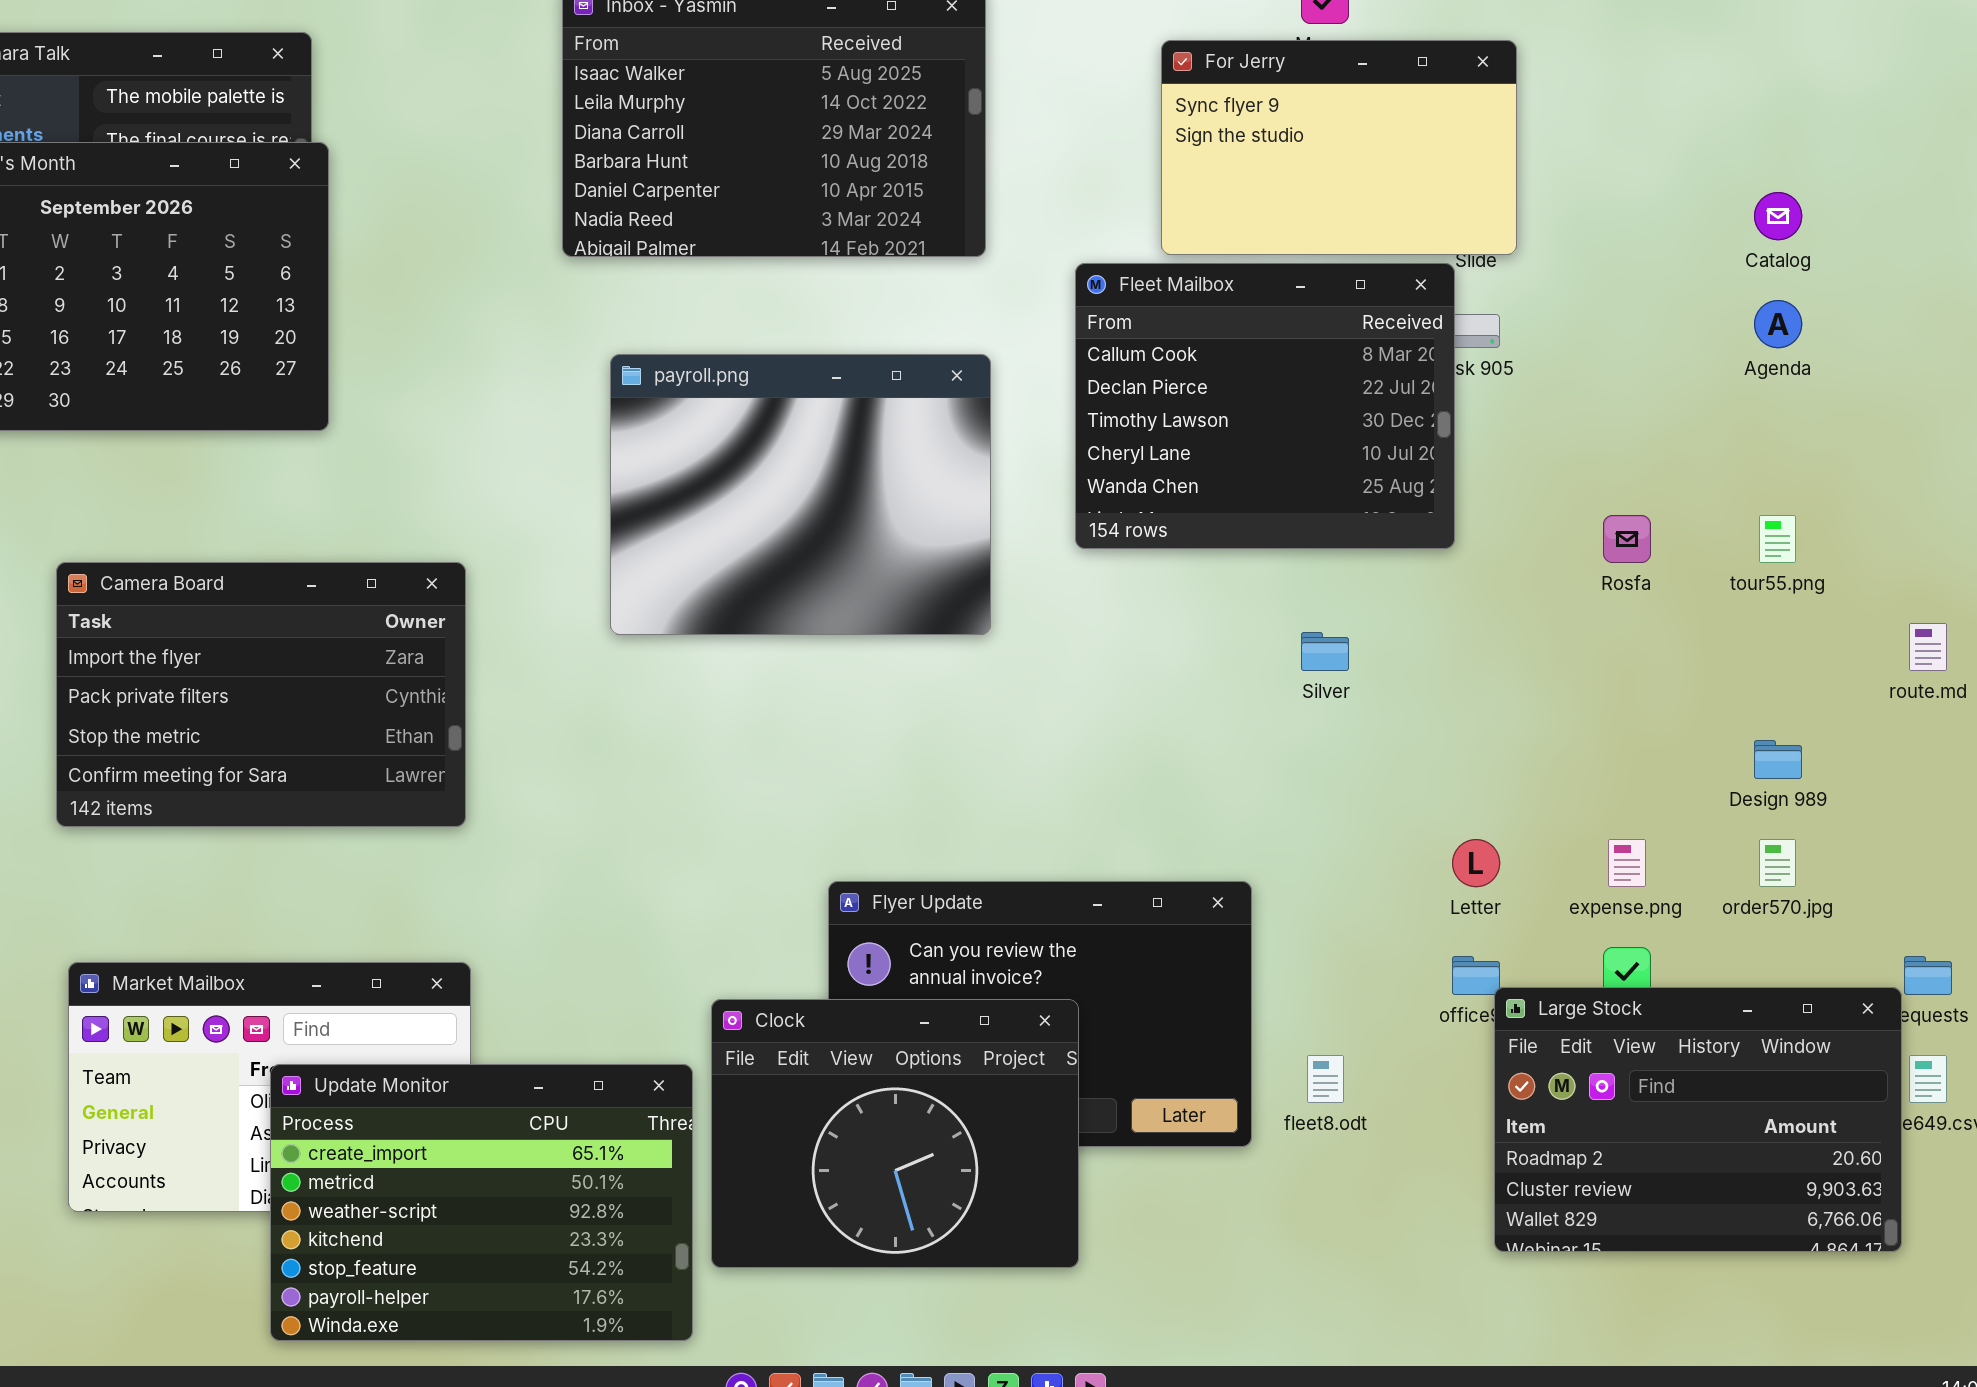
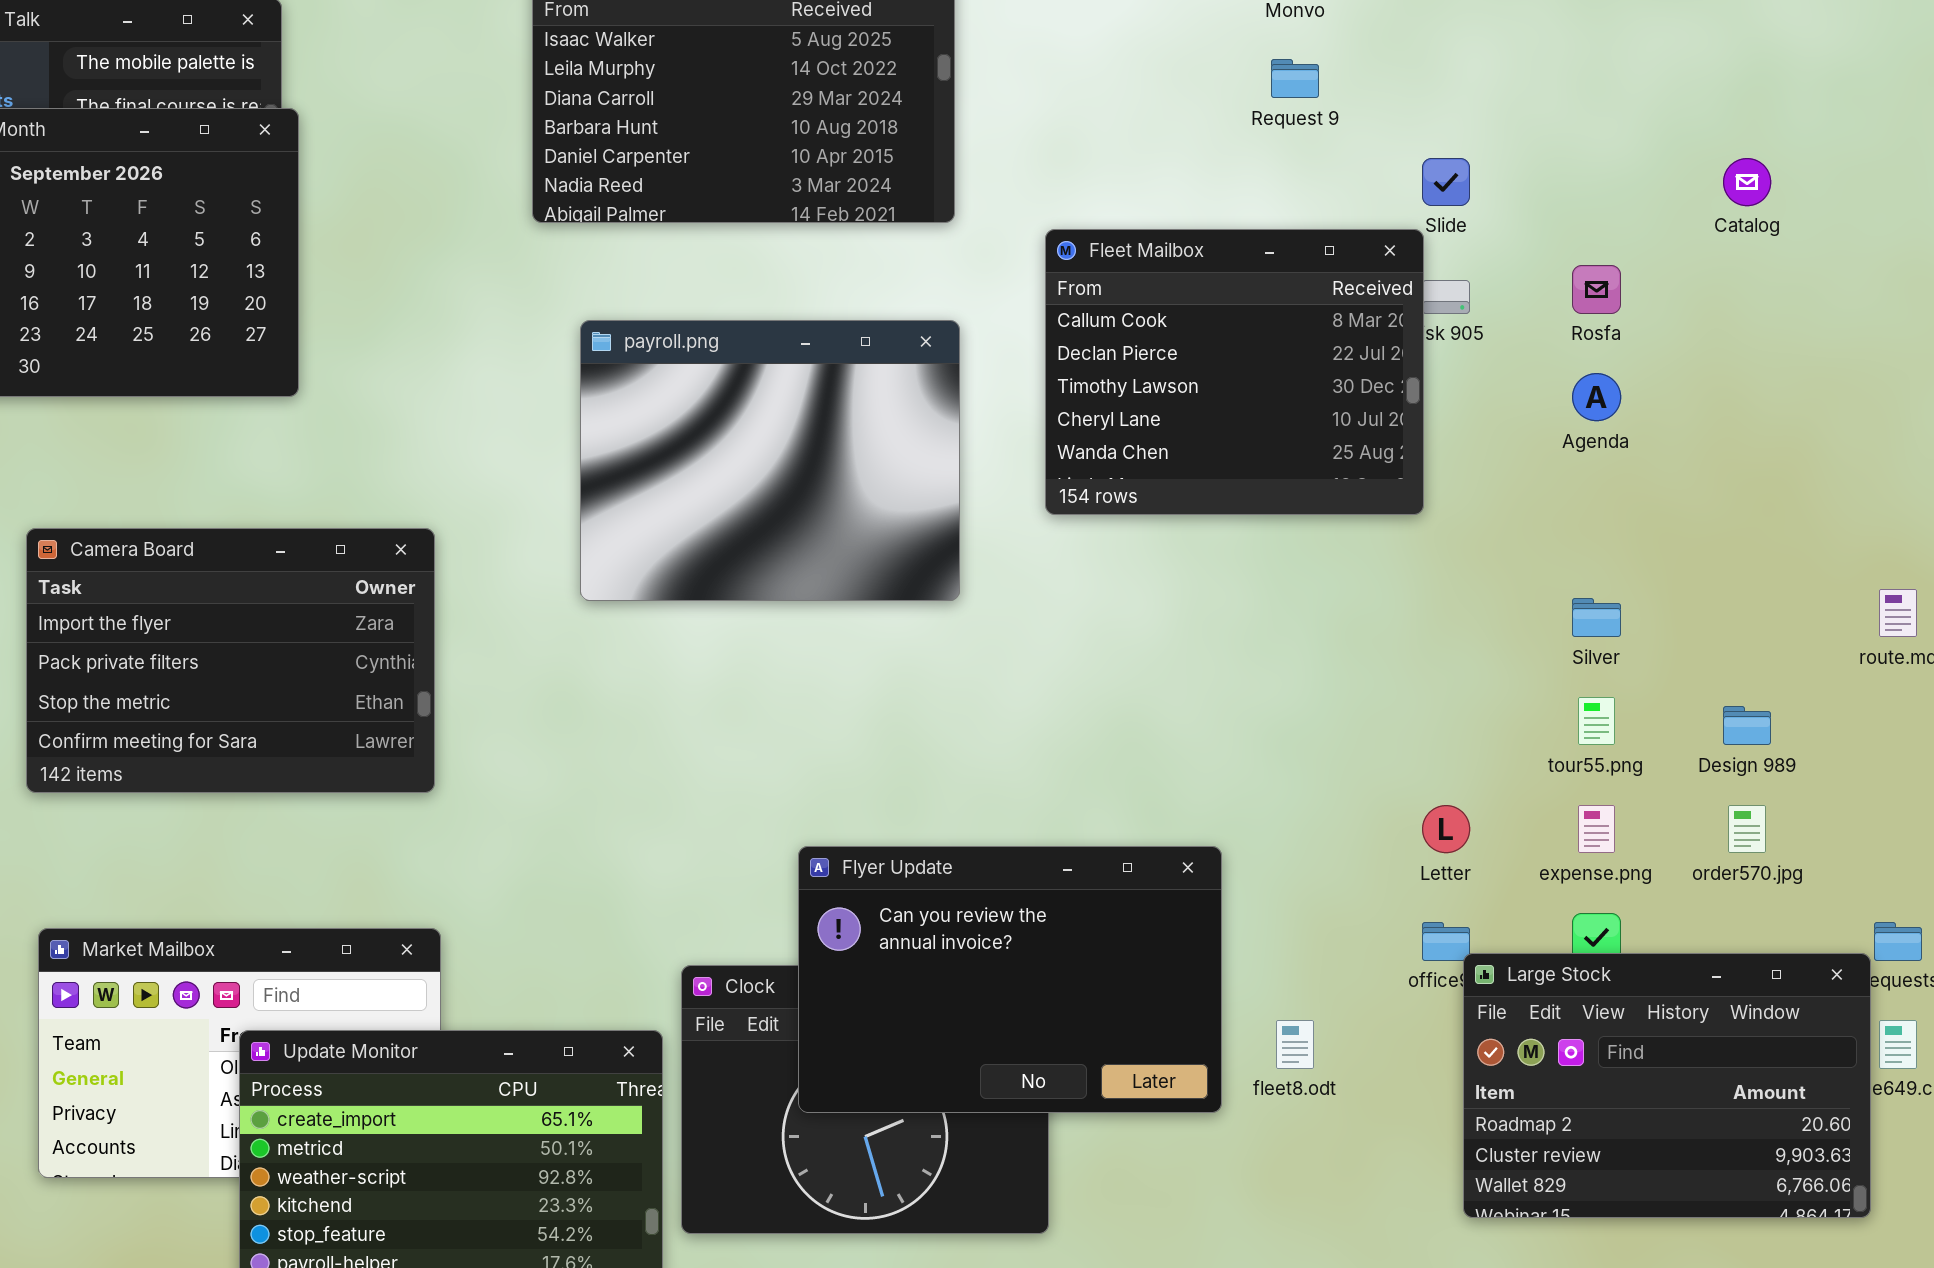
For Jerry: [1161,40,1517,255] -> none, closed
Agenda: [1754,300,1802,348] -> [1572,373,1621,421], moved
Rosfa: [1603,515,1651,563] -> [1572,265,1621,314], moved
tour55.png: [1759,515,1796,563] -> [1578,697,1615,745], moved
Silver: [1301,632,1349,671] -> [1572,598,1621,637], moved
Flyer Update: [828,881,1252,1147] -> [798,846,1222,1113], raised

